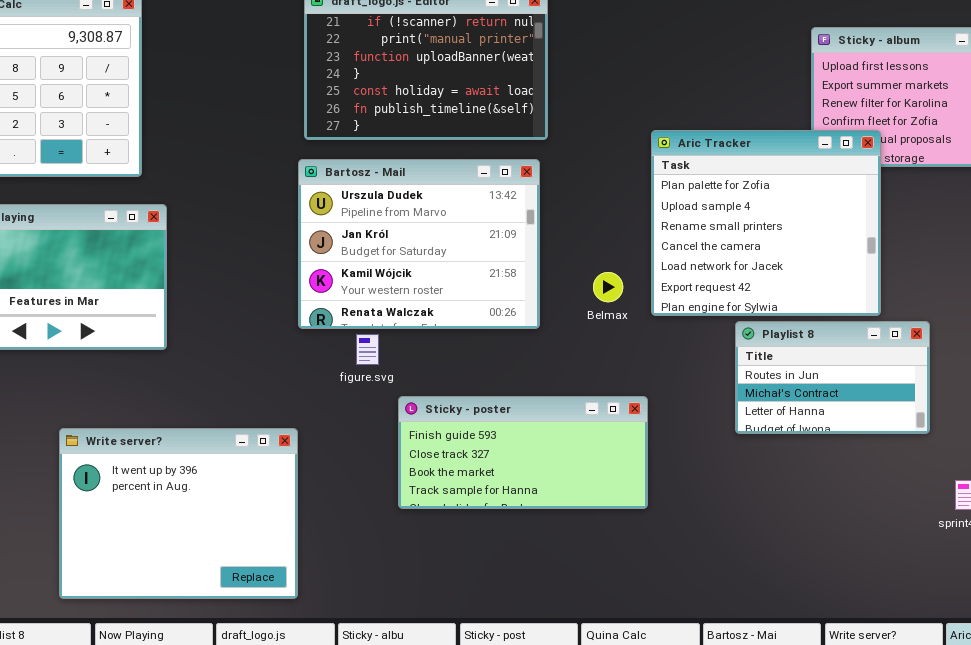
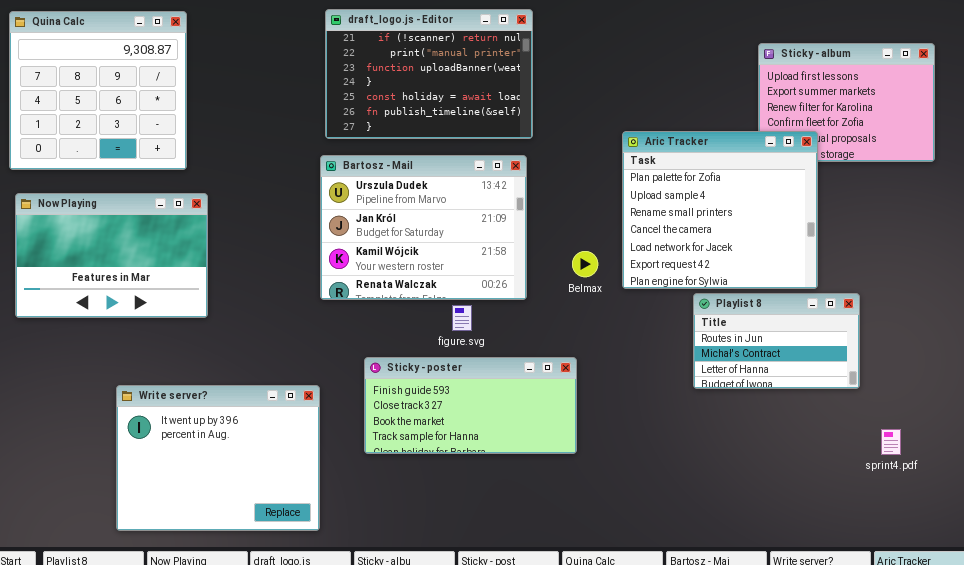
figure.svg: [356,334,379,365] -> [452,305,472,331], moved
Sticky - poster: [398,396,648,509] -> [364,357,577,454], moved

